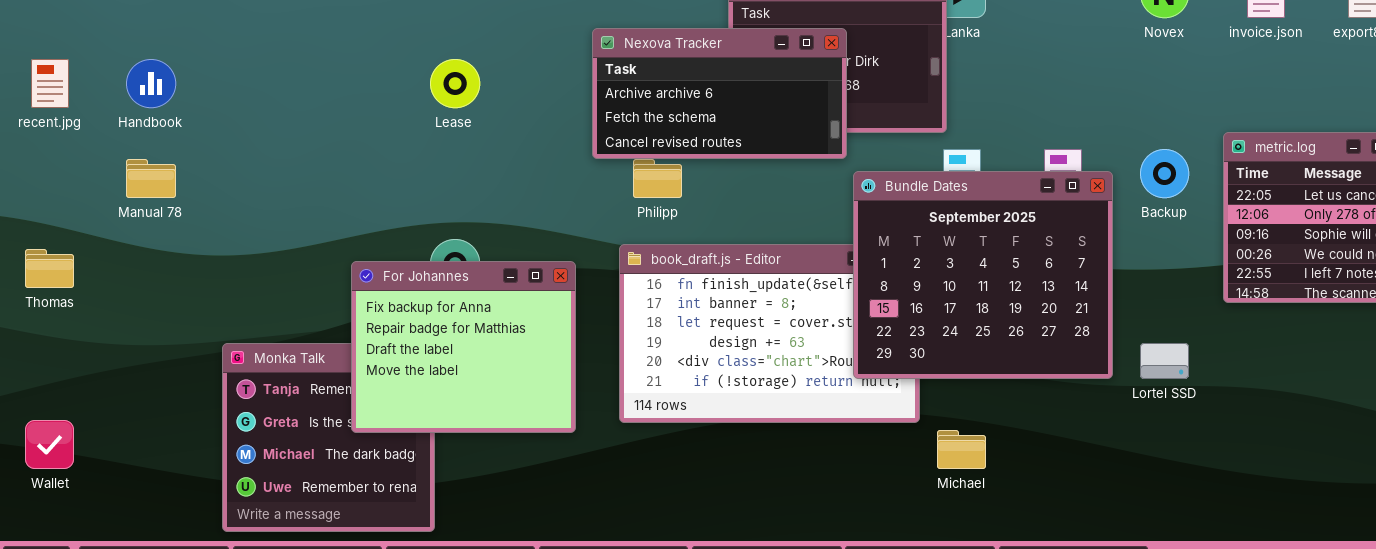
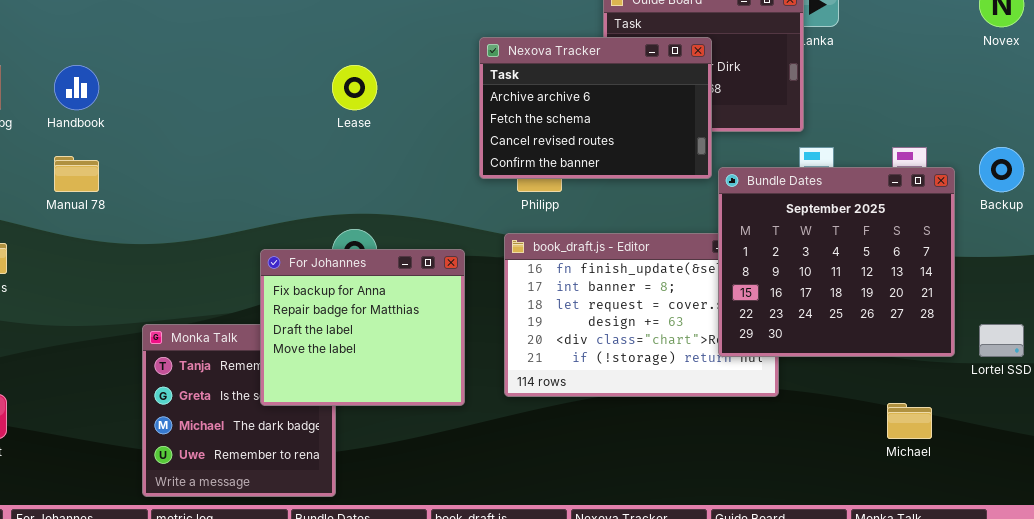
Nexova Tracker: [592,28,847,159] -> [479,37,712,179], resized
Michael: [937,430,986,469] -> [887,403,932,439], moved

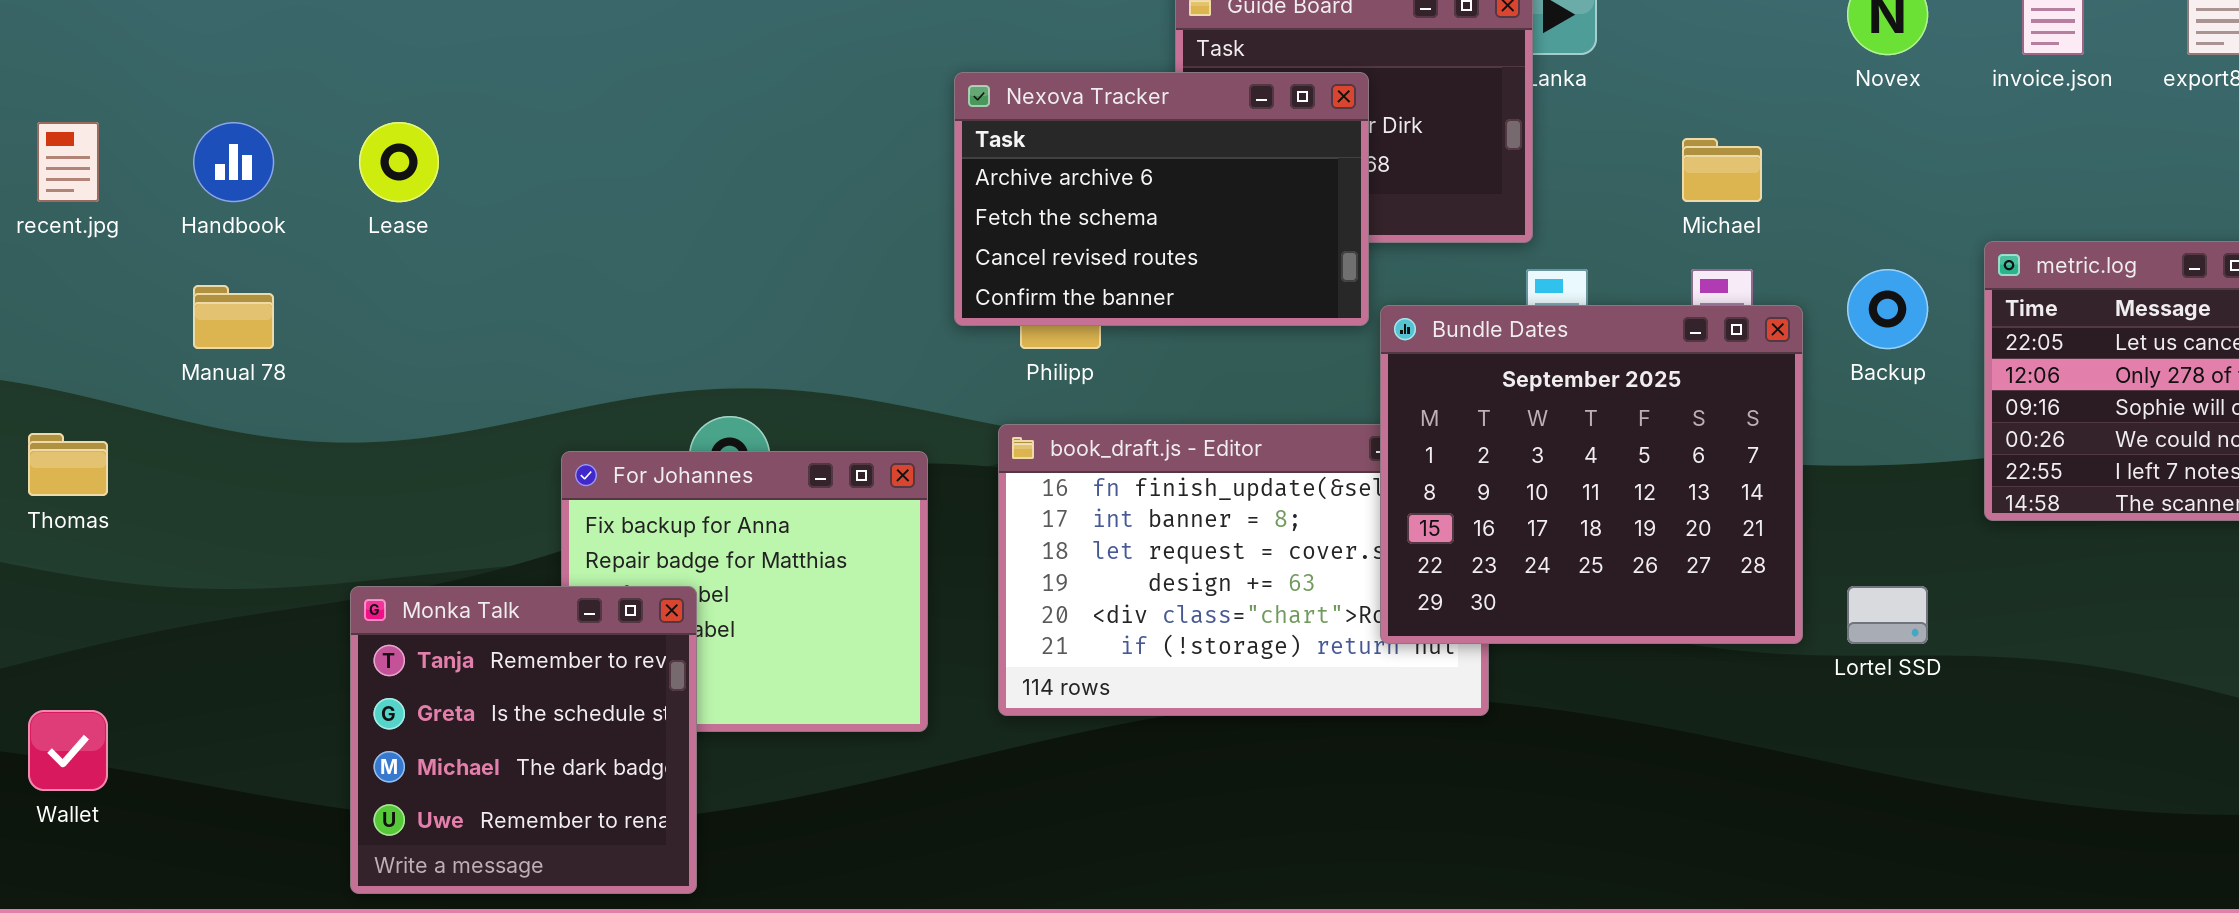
Lease: [332,65,377,110] -> [359,122,439,202], moved
Monka Talk: [142,324,336,497] -> [350,586,697,894], raised
Michael: [887,403,932,439] -> [1682,138,1762,202], moved

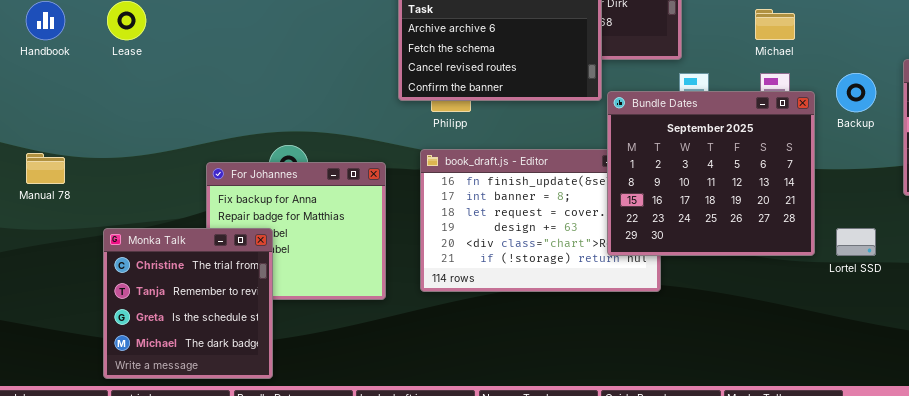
Manual 78: [193,285,274,349] -> [26,153,65,184], moved
Monka Talk: [350,586,697,894] -> [103,228,273,379], scrolled up 1 row

